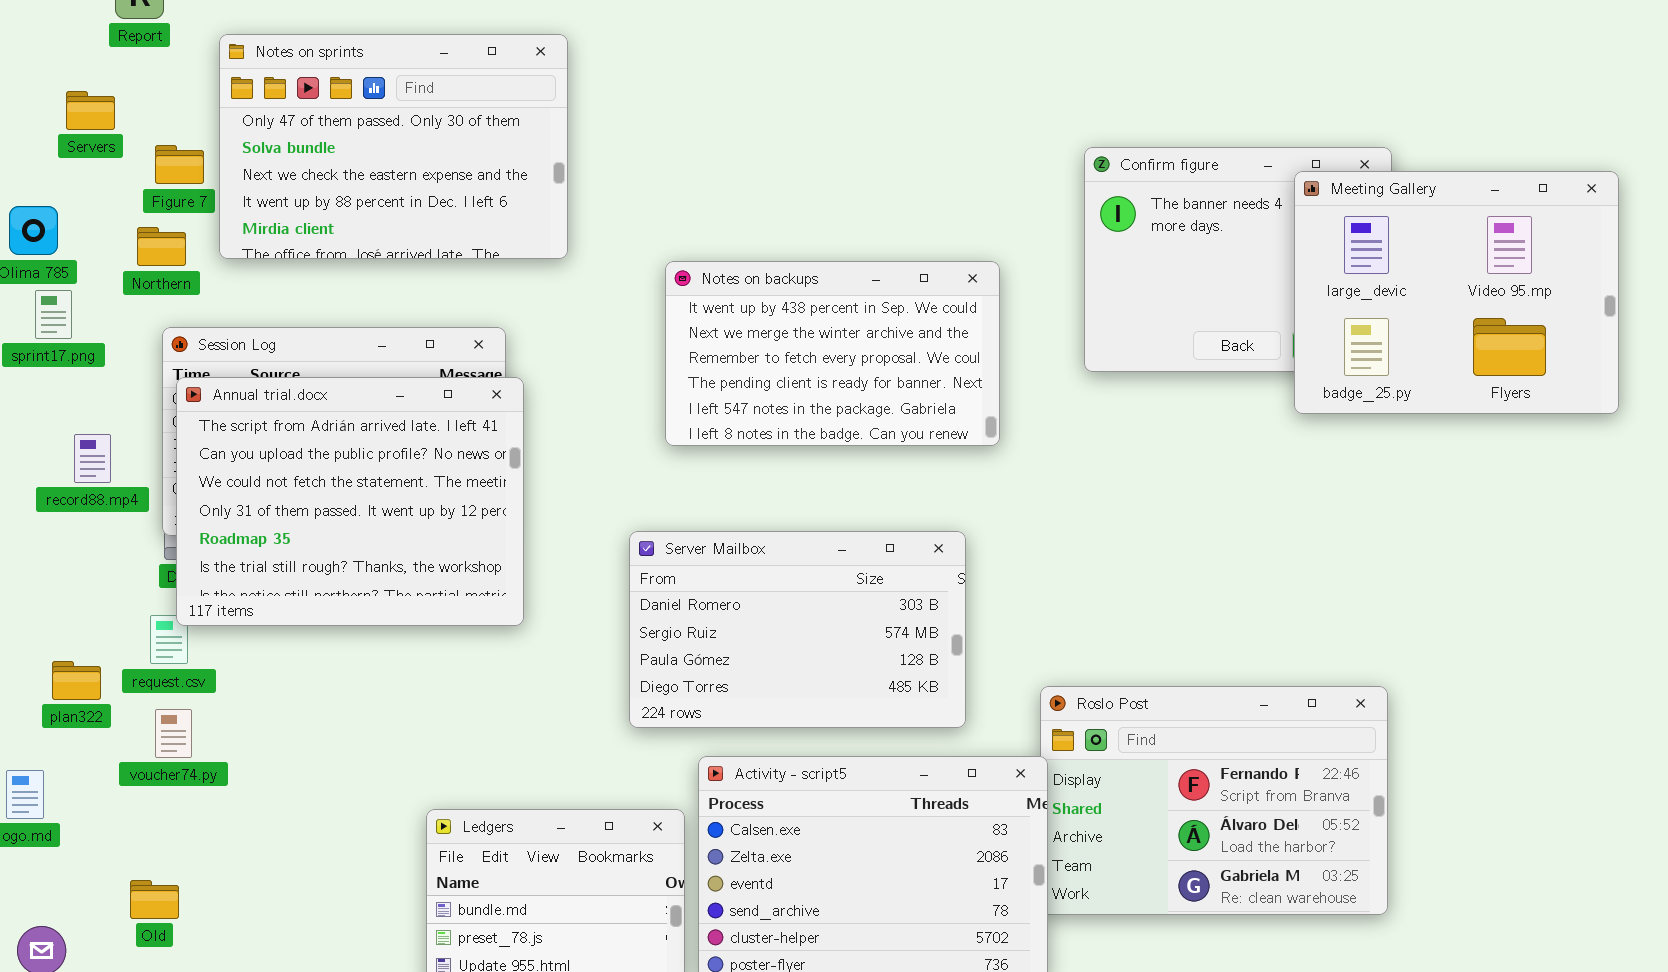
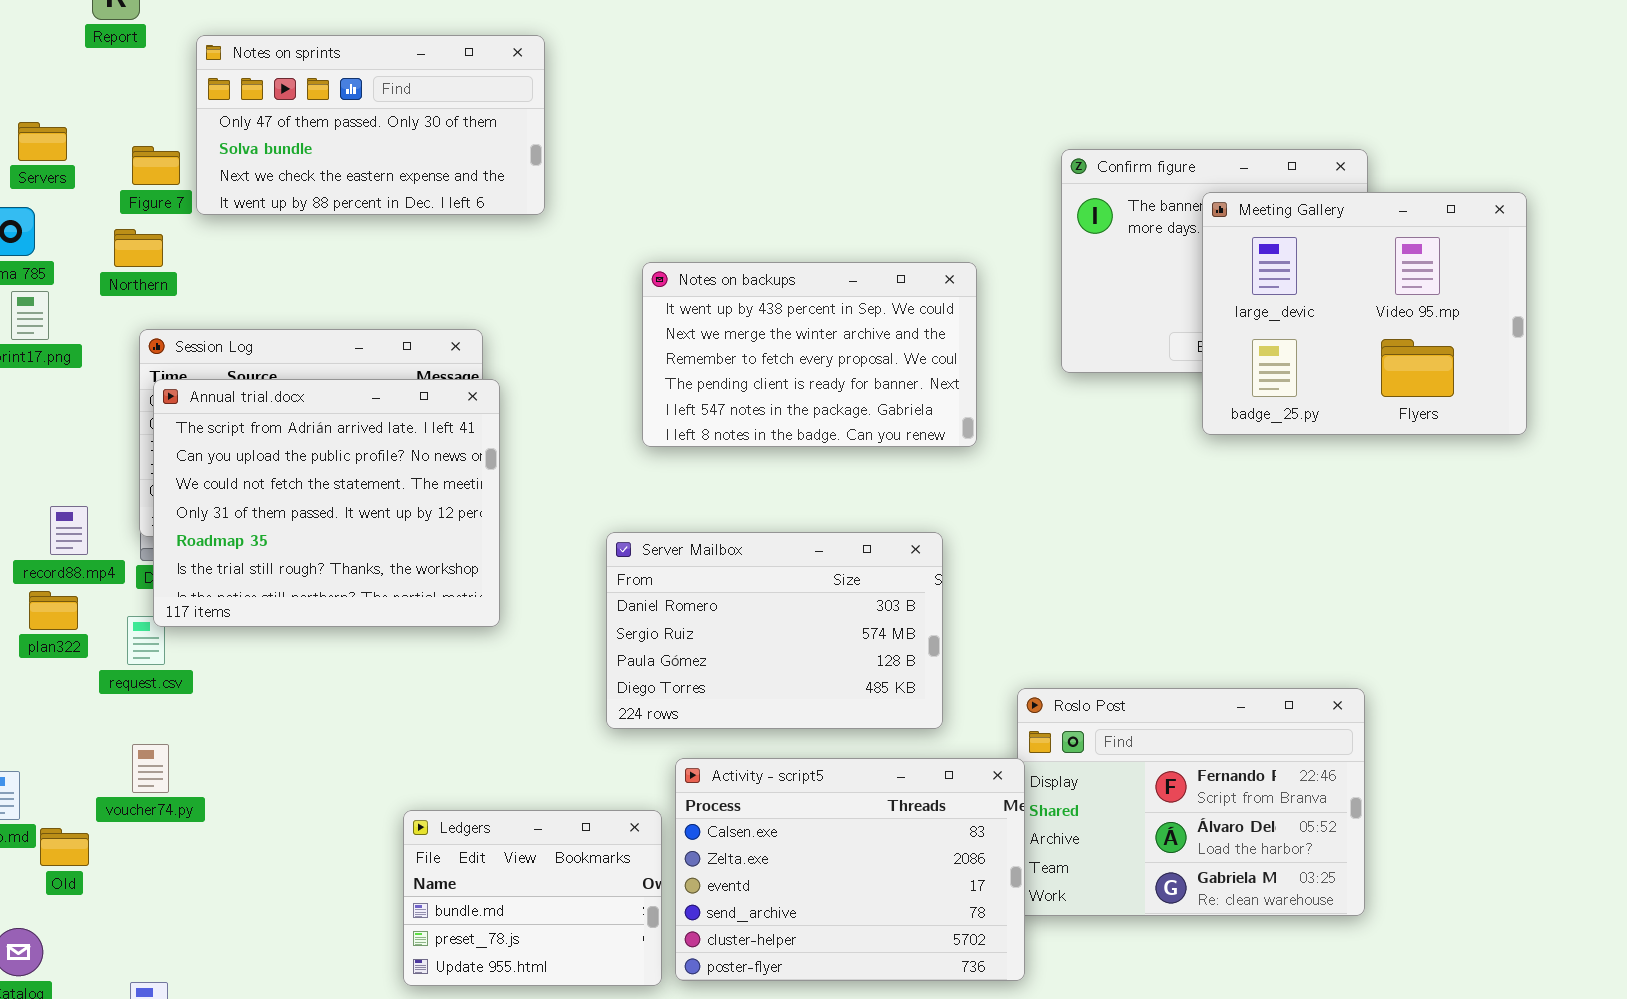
Notes on sprints: [219,34,568,259] -> [196,35,545,215], resized
Servers: [66,91,115,130] -> [18,122,67,161], moved
Meeting Gallery: [1294,171,1619,414] -> [1202,192,1527,435], moved
record88.mp4: [74,434,111,483] -> [50,506,88,555], moved
plan322: [52,661,101,700] -> [29,591,78,630], moved
voucher74.py: [155,709,192,758] -> [132,744,169,793], moved
Old: [130,880,179,919] -> [40,828,89,866], moved

